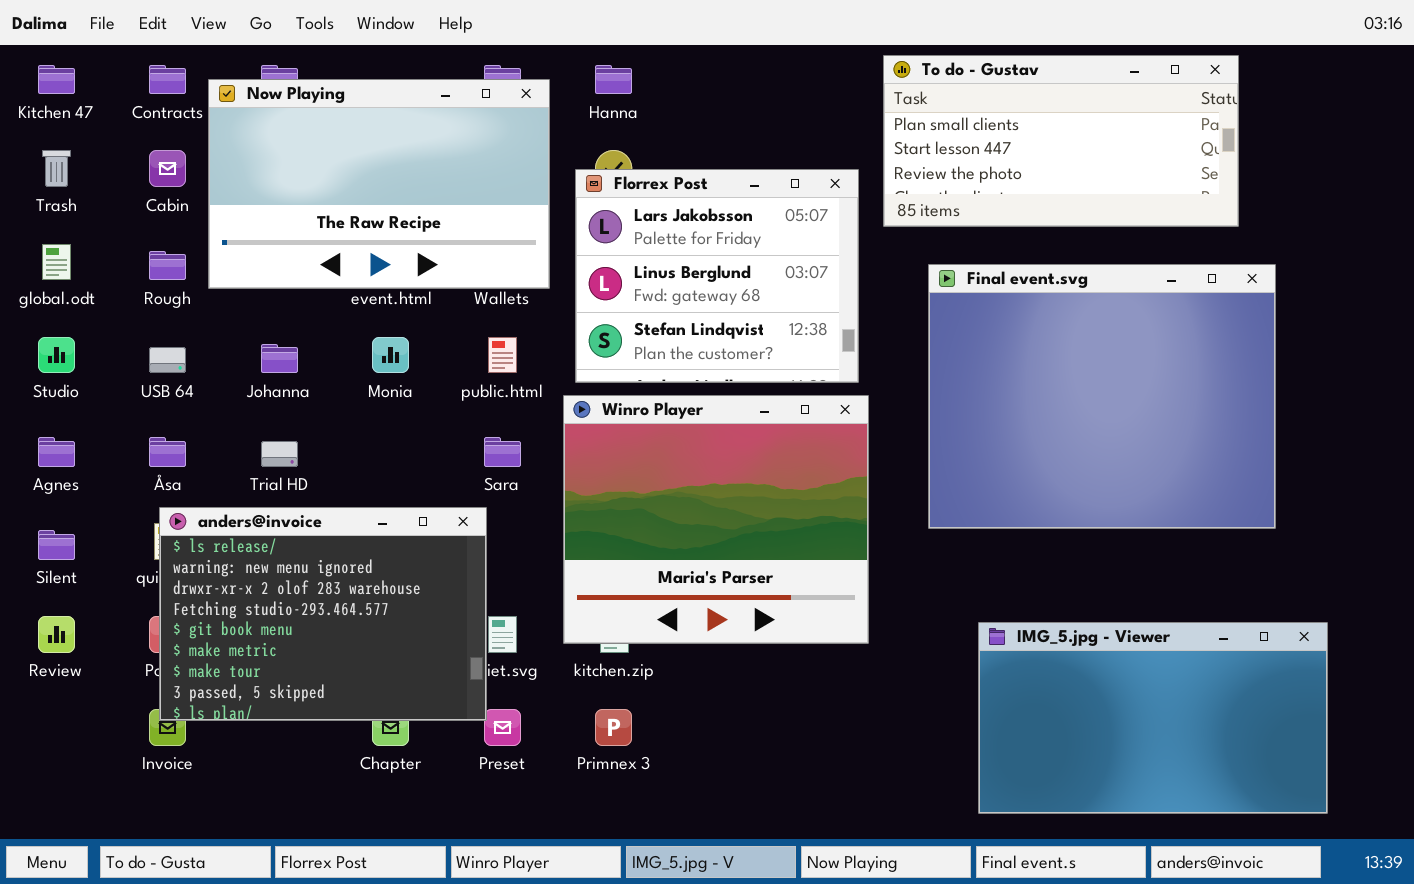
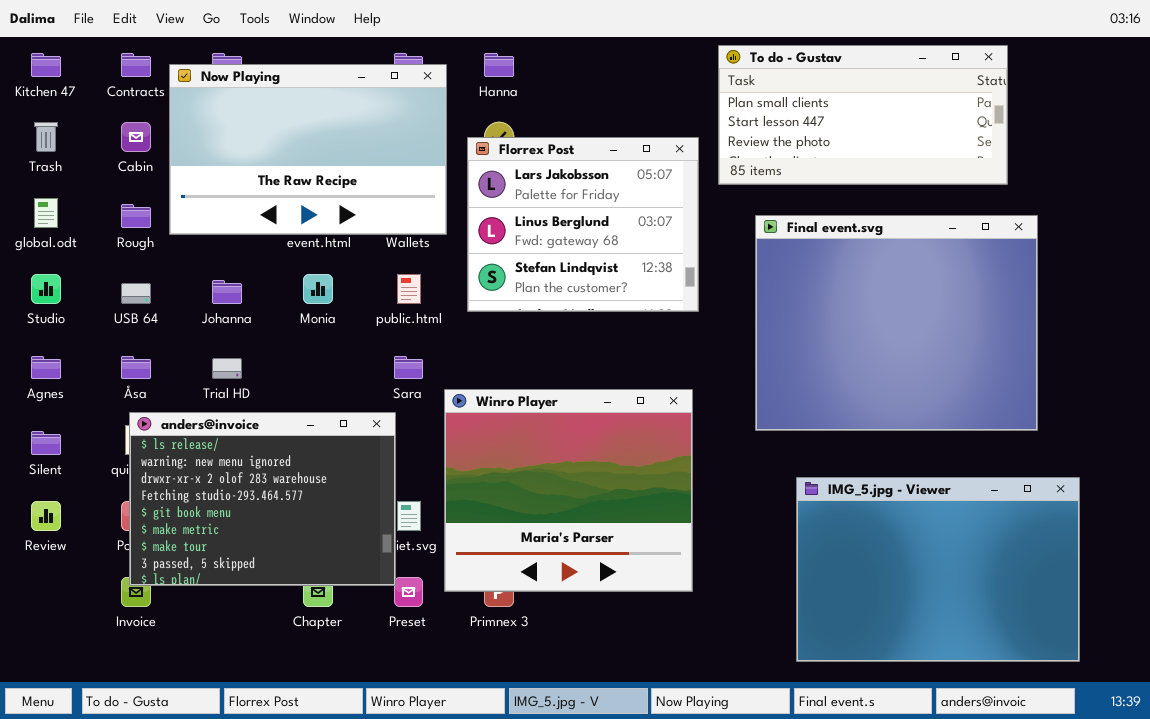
Winro Player: [563,395,869,644] -> [444,389,693,592], moved
IMG_5.jpg - Viewer: [978,622,1328,814] -> [796,477,1080,662], resized

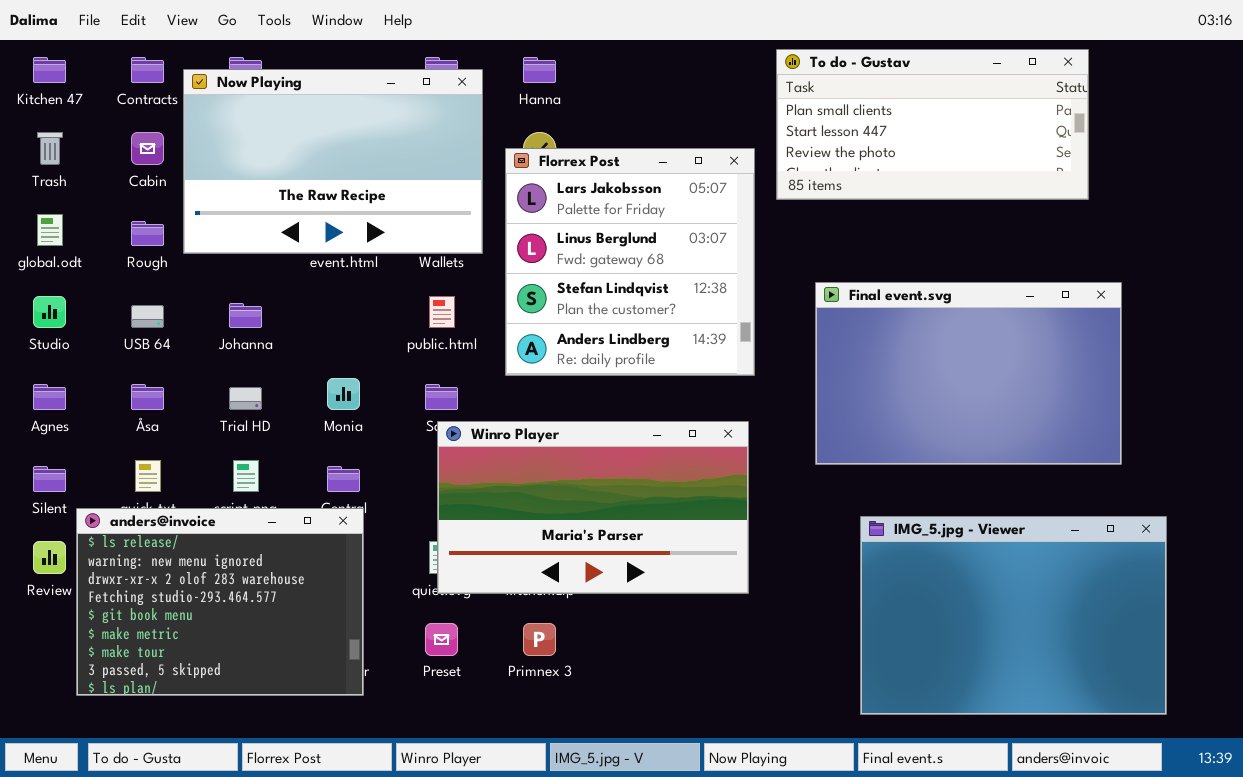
Florrex Post: [467,137,699,312] -> [505,148,755,376], resized
Final event.svg: [755,215,1038,431] -> [815,282,1122,465], resized
Monia: [303,274,333,304] -> [327,378,360,410], moved
Winro Player: [444,389,693,592] -> [437,421,749,594], resized
anders@invoice: [129,412,396,586] -> [76,508,364,696], moved

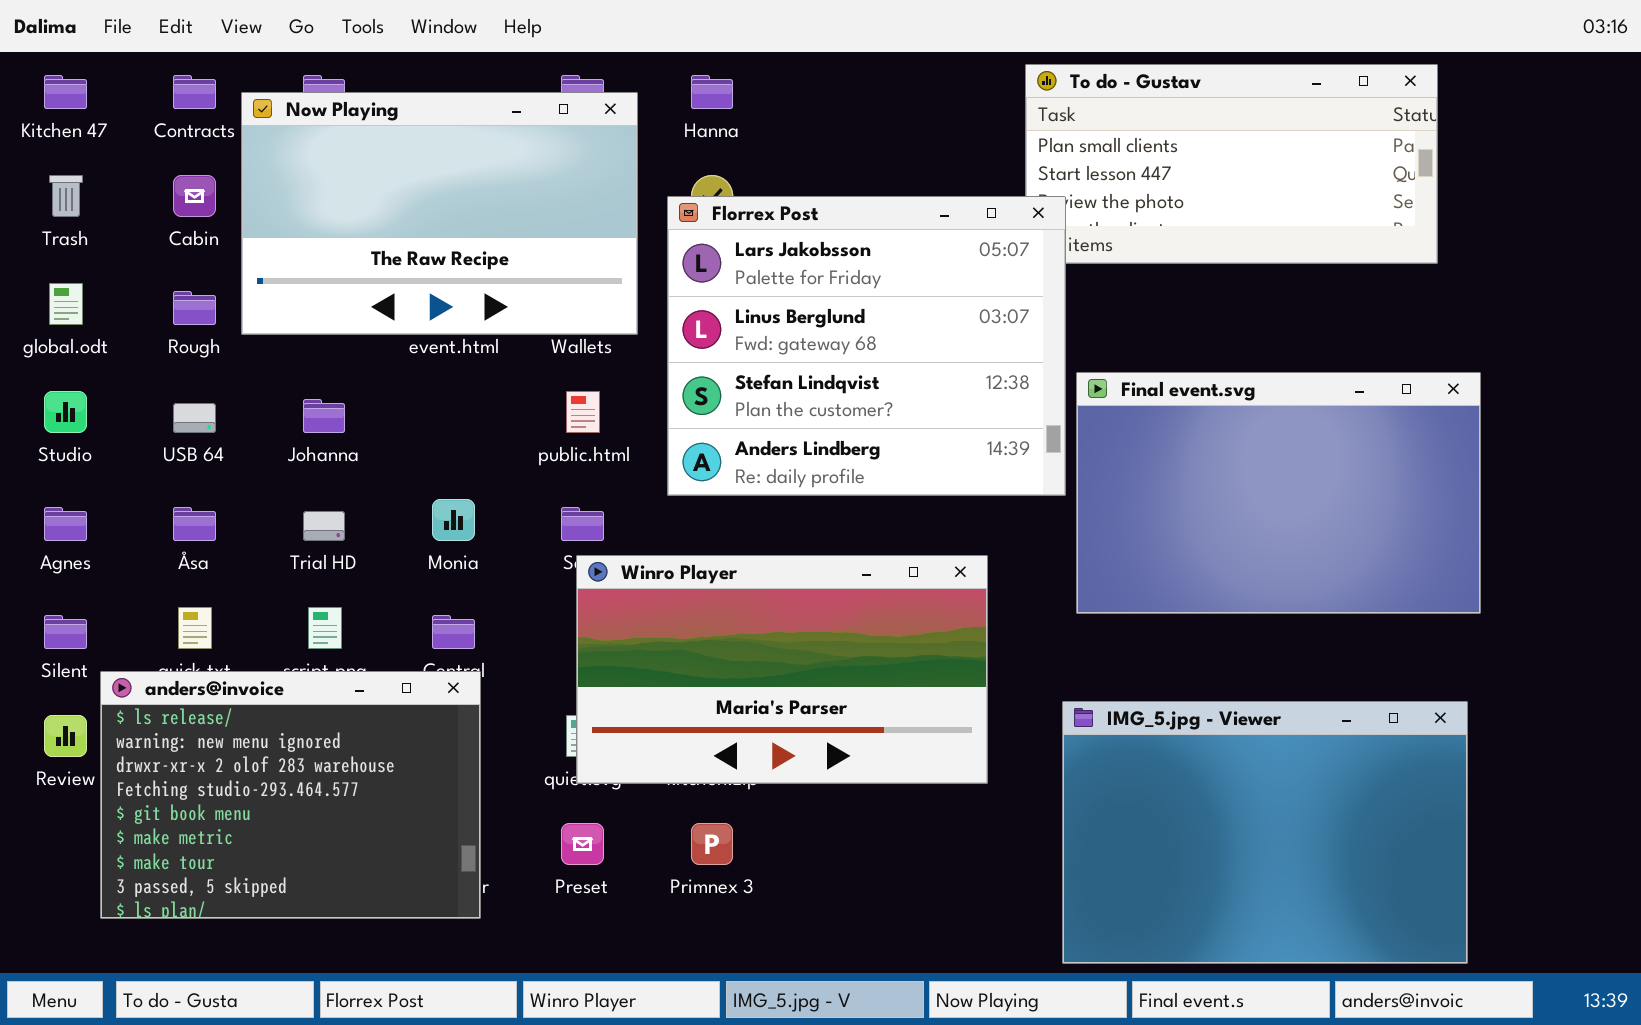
Florrex Post: [505,148,755,376] -> [667,196,1066,496], resized
IMG_5.jpg - Viewer: [860,516,1167,715] -> [1062,701,1468,964], moved

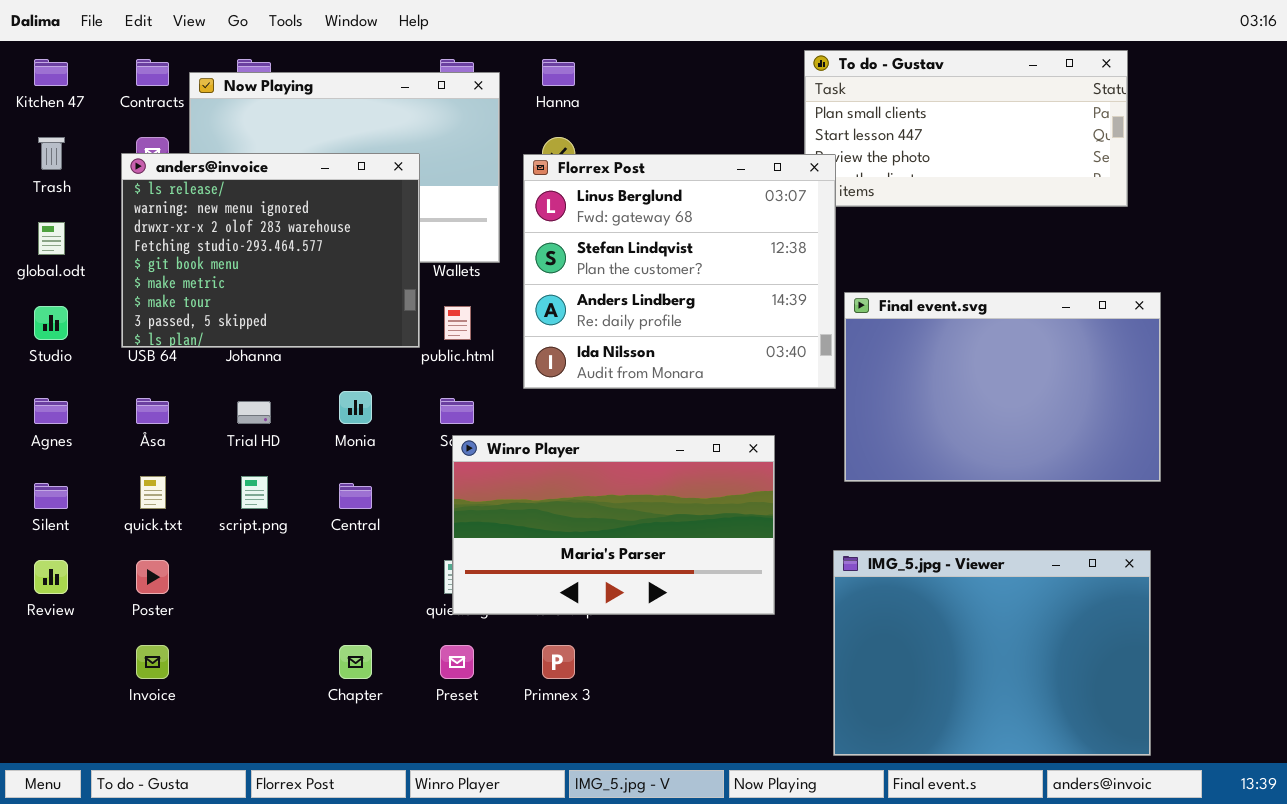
Florrex Post: [667,196,1066,496] -> [523,154,836,389], scrolled down 1 row
anders@invoice: [100,671,481,919] -> [121,153,420,348], moved

